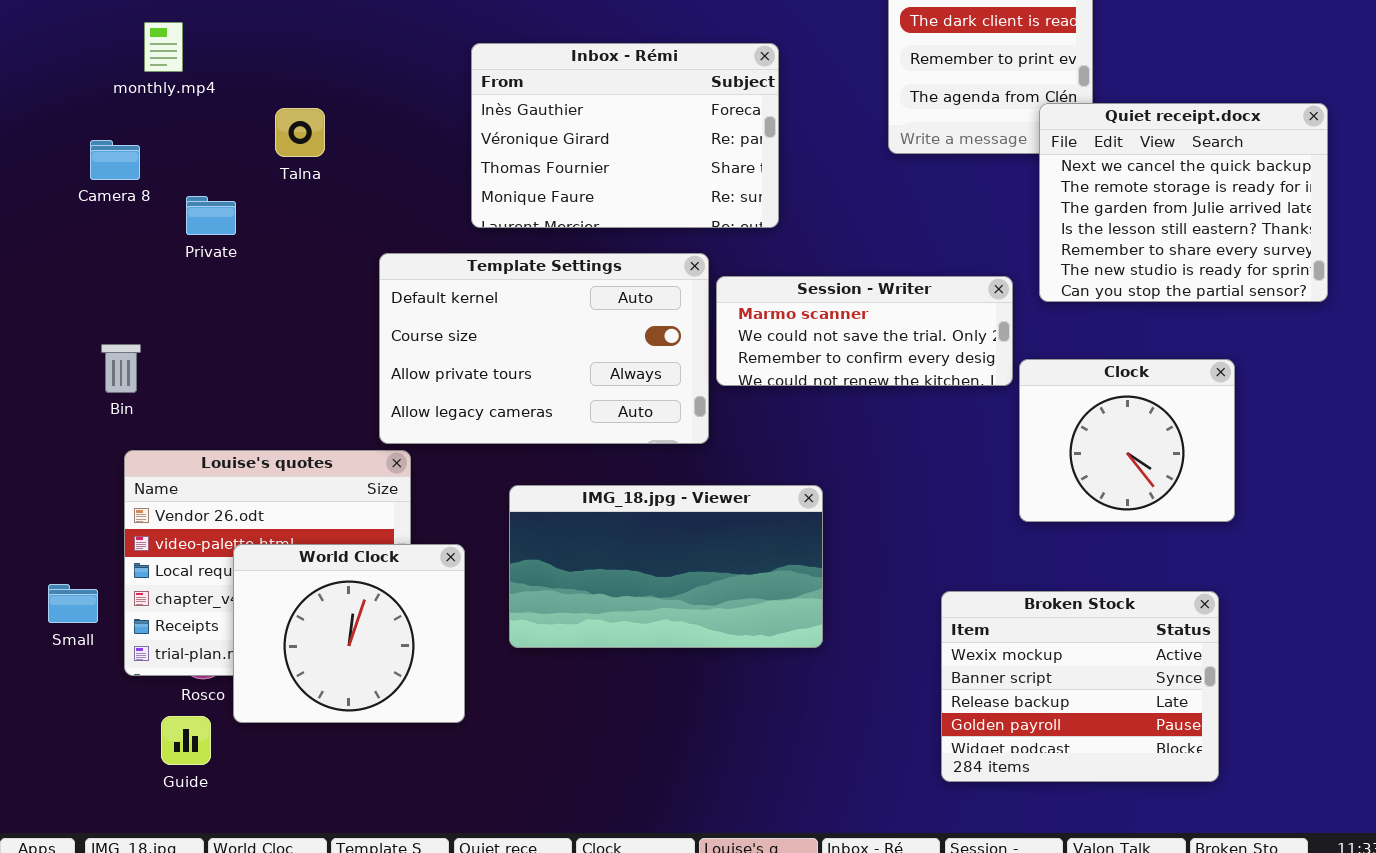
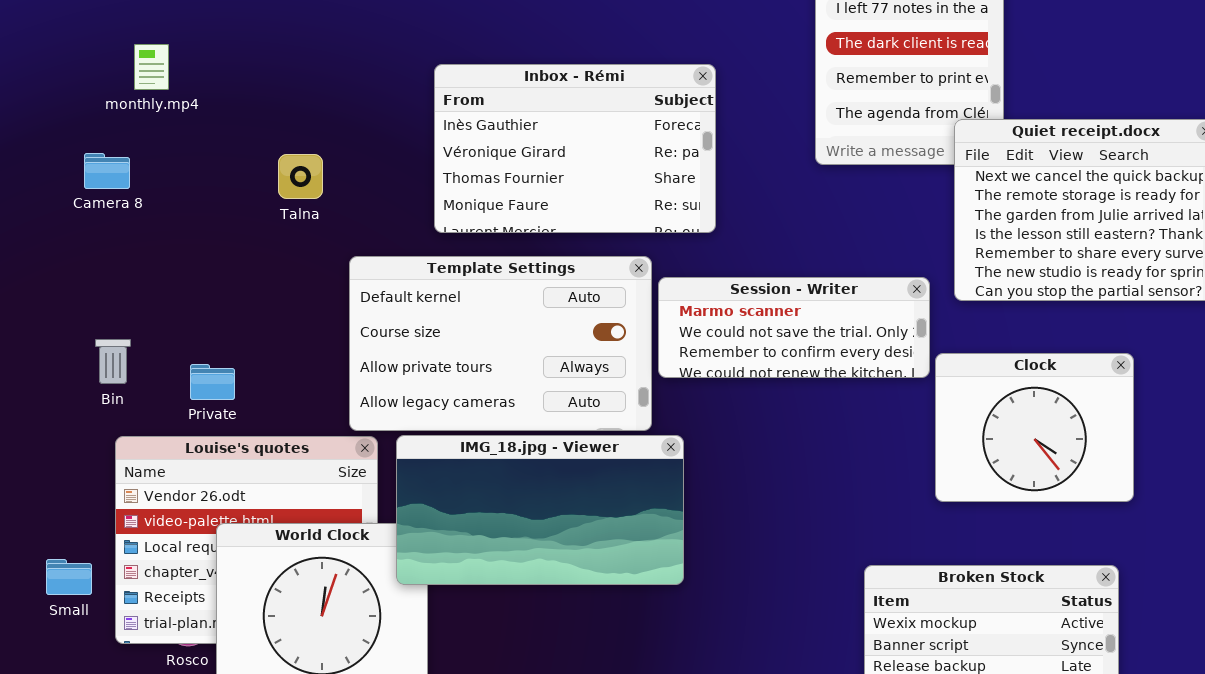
Talna: [275,108,325,157] -> [278,154,323,199], moved
Private: [186,196,236,235] -> [190,364,235,400], moved
IMG_18.jpg - Viewer: [509,485,823,648] -> [396,435,684,585], moved

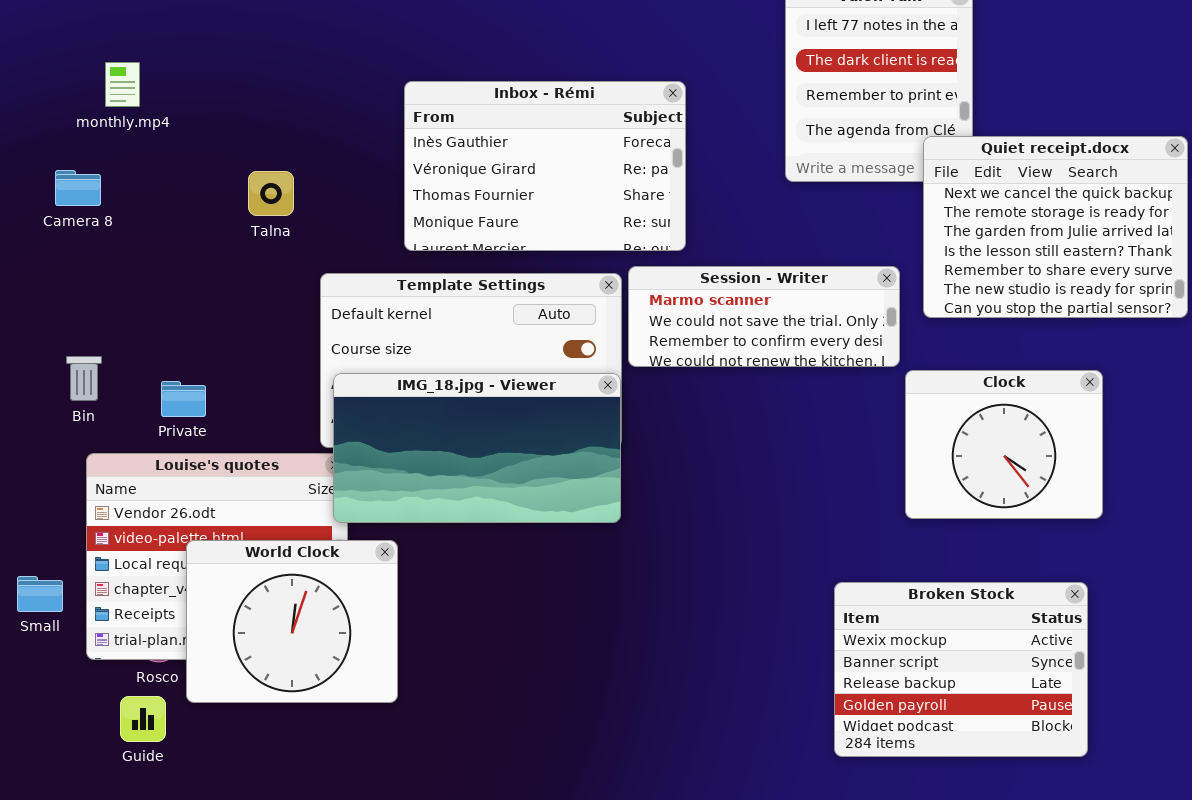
Session - Writer: [658,277,930,378] -> [628,266,900,367], moved
IMG_18.jpg - Viewer: [396,435,684,585] -> [333,373,621,523], moved

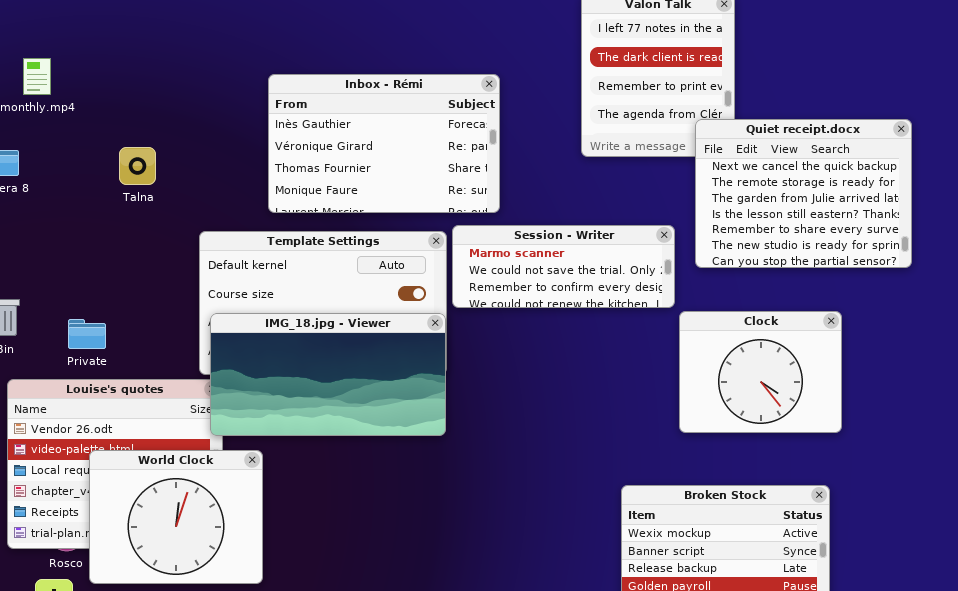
Talna: [248,171,294,216] -> [119,147,156,185], moved

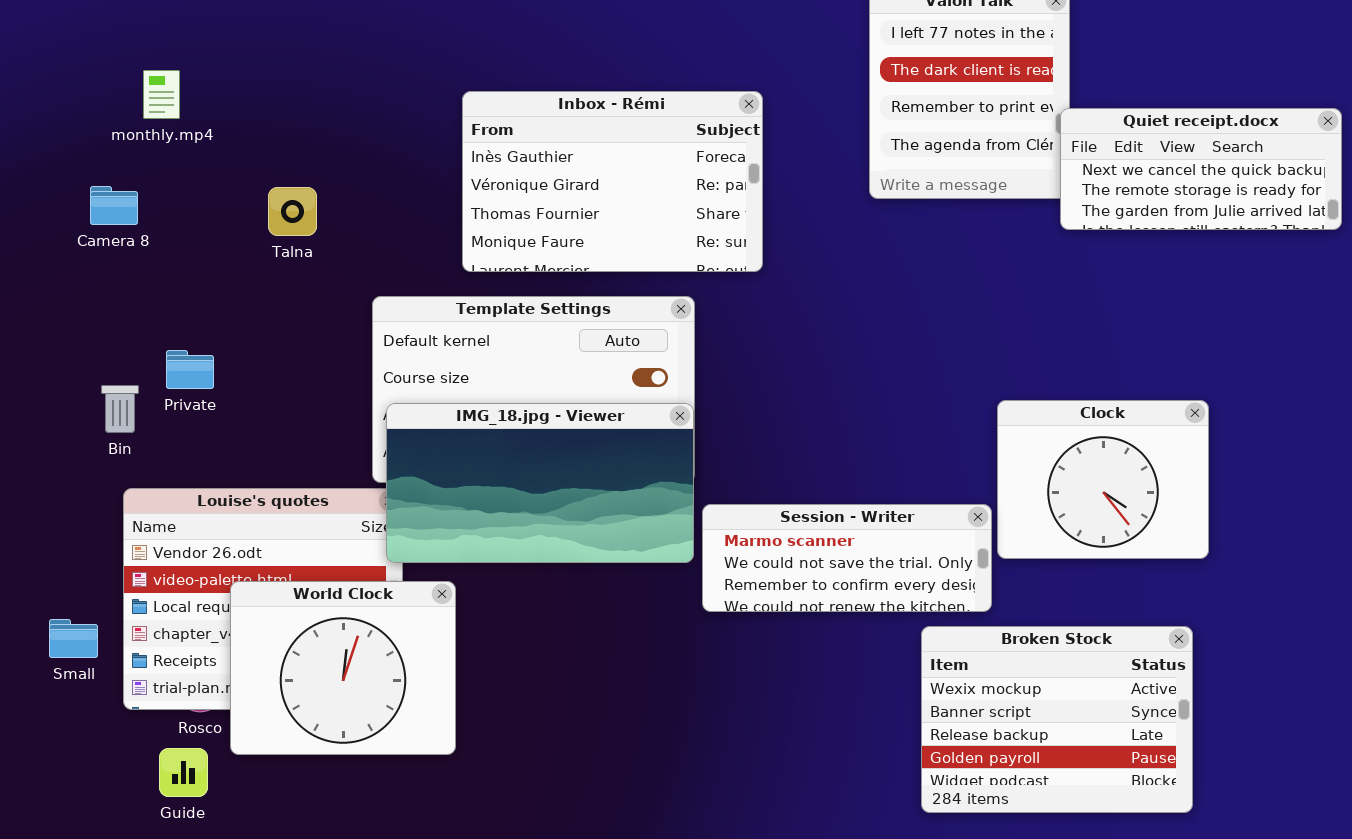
Quiet receipt.docx: [695,119,912,268] -> [1060,108,1342,230], moved, resized
Session - Writer: [452,225,675,308] -> [702,504,992,612], moved
Private: [68,319,106,349] -> [166,350,214,389], moved

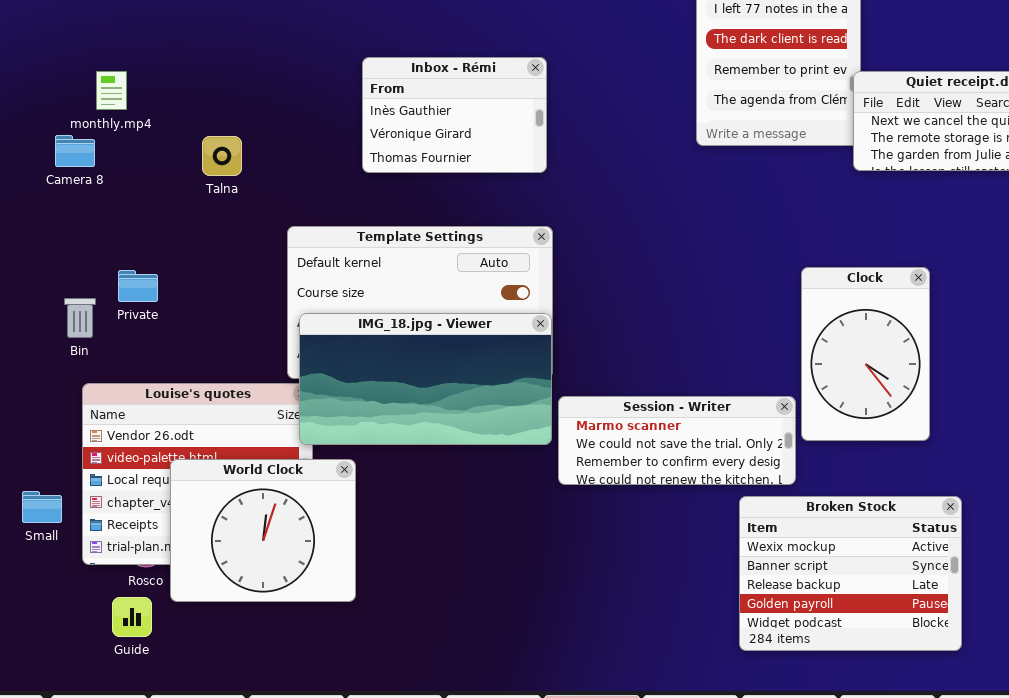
monthly.mp4: [143,70,180,119] -> [96,71,127,110], moved
Inbox - Rémi: [462,91,763,272] -> [362,57,547,173], resized
Clock: [997,400,1209,559] -> [801,267,930,441], resized

